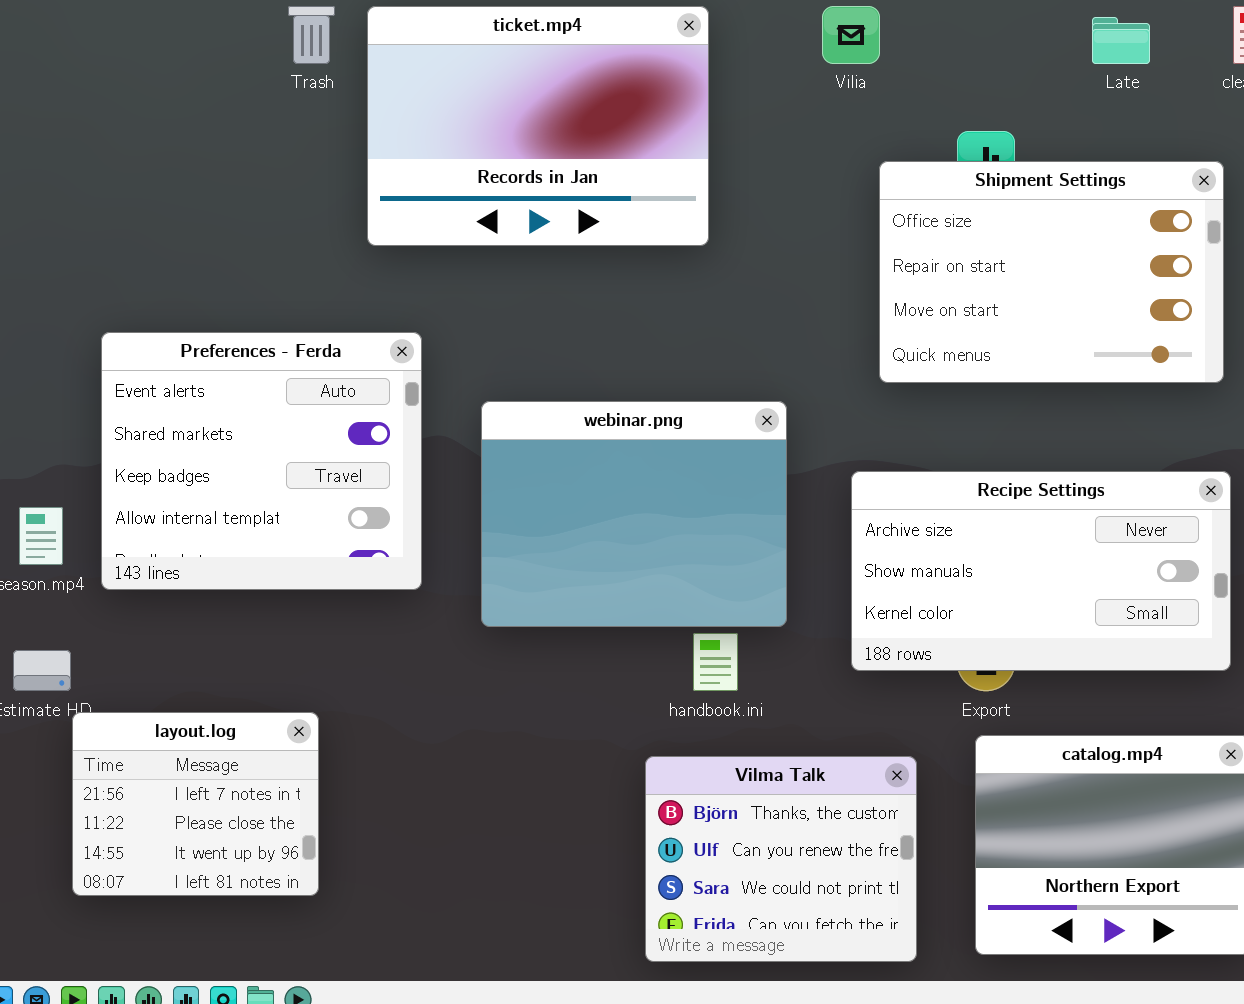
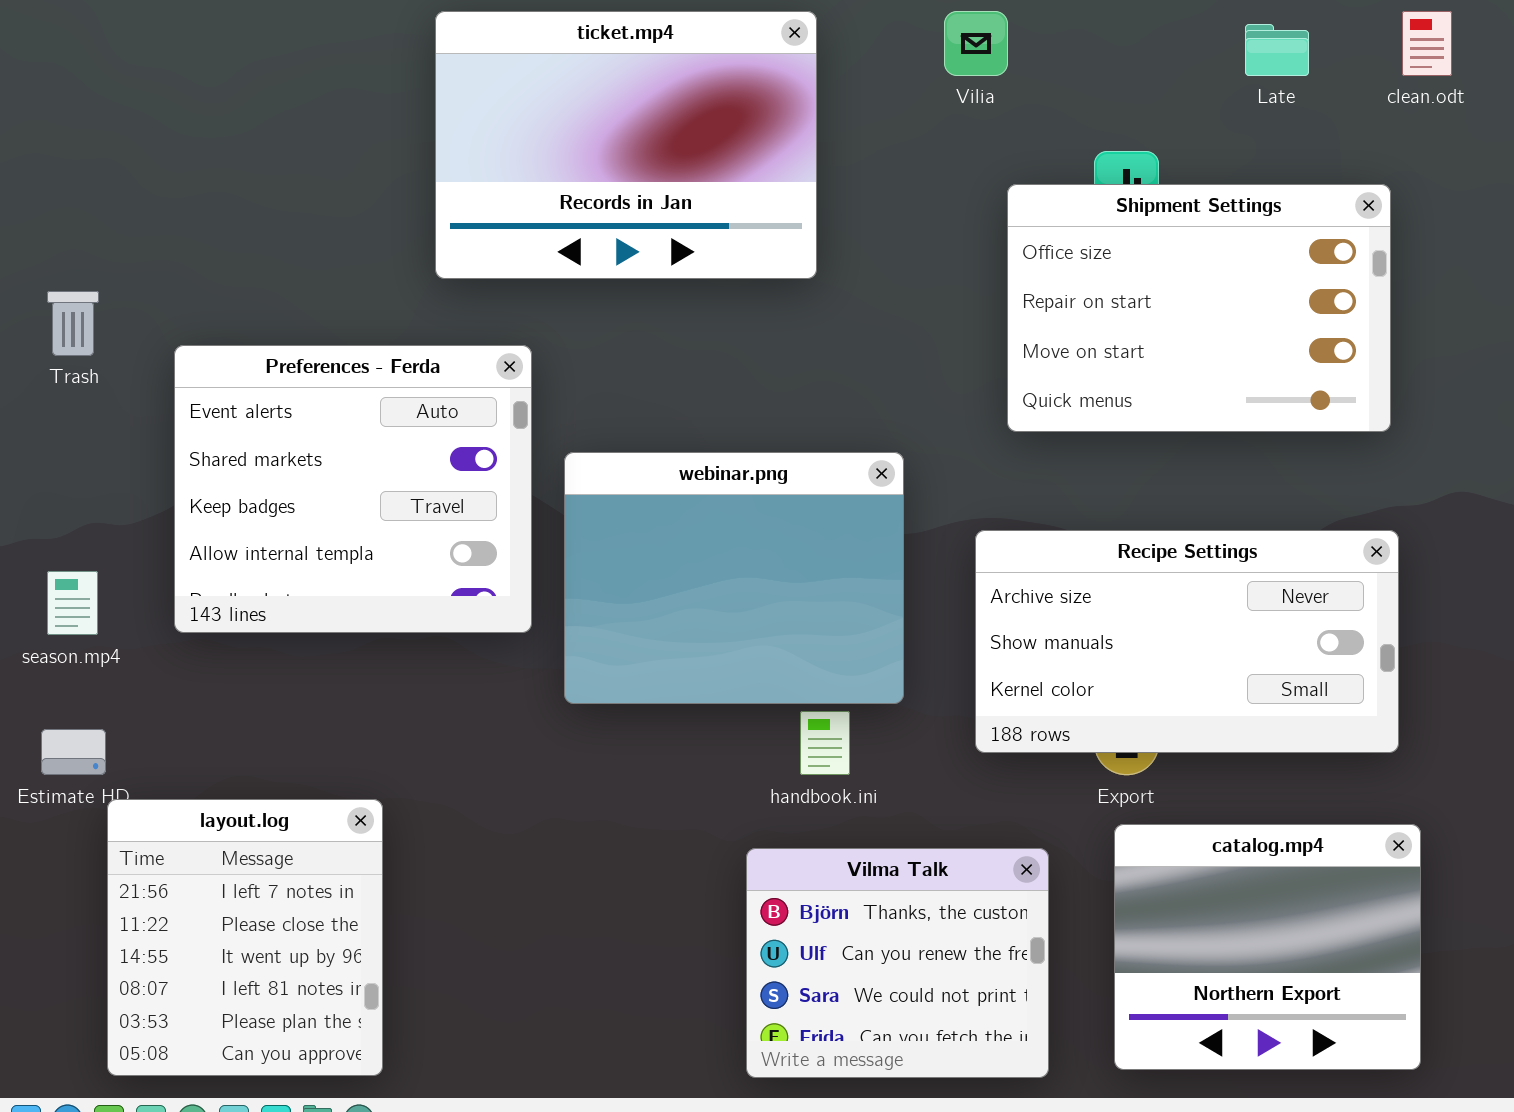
Trash: [288,6,335,64] -> [47,291,99,356], moved
Preferences - Ferda: [101,332,422,590] -> [174,345,532,633], moved
layout.log: [72,712,319,896] -> [107,799,383,1076], resized

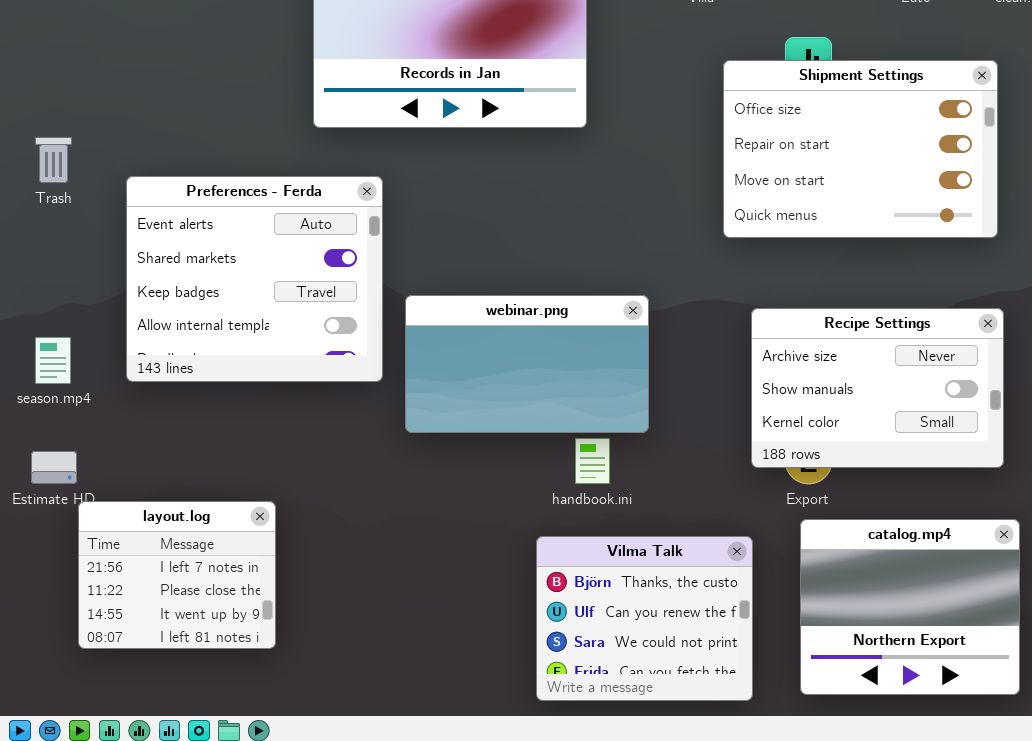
webinar.png: [564,452,904,704] -> [405,295,649,433], resized
Recipe Settings: [975,530,1399,753] -> [751,308,1004,468], resized
layout.log: [107,799,383,1076] -> [78,501,276,649], resized

